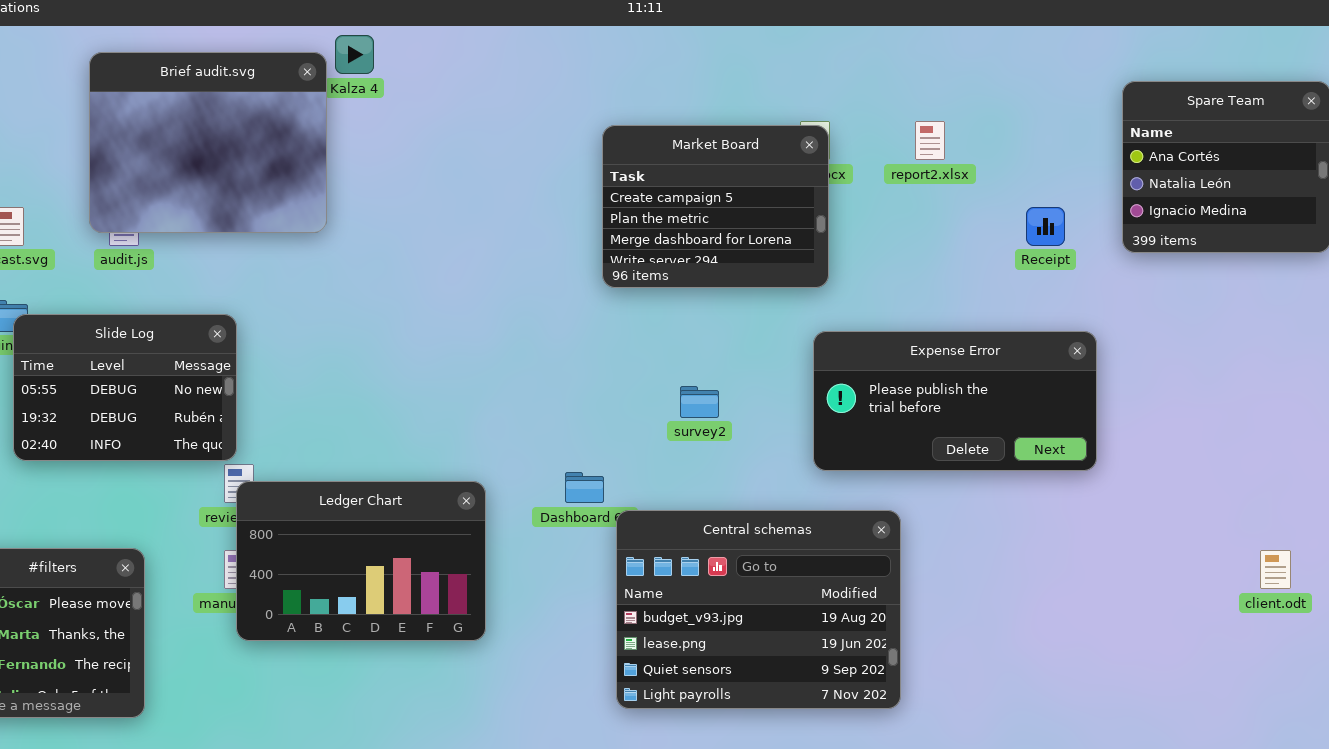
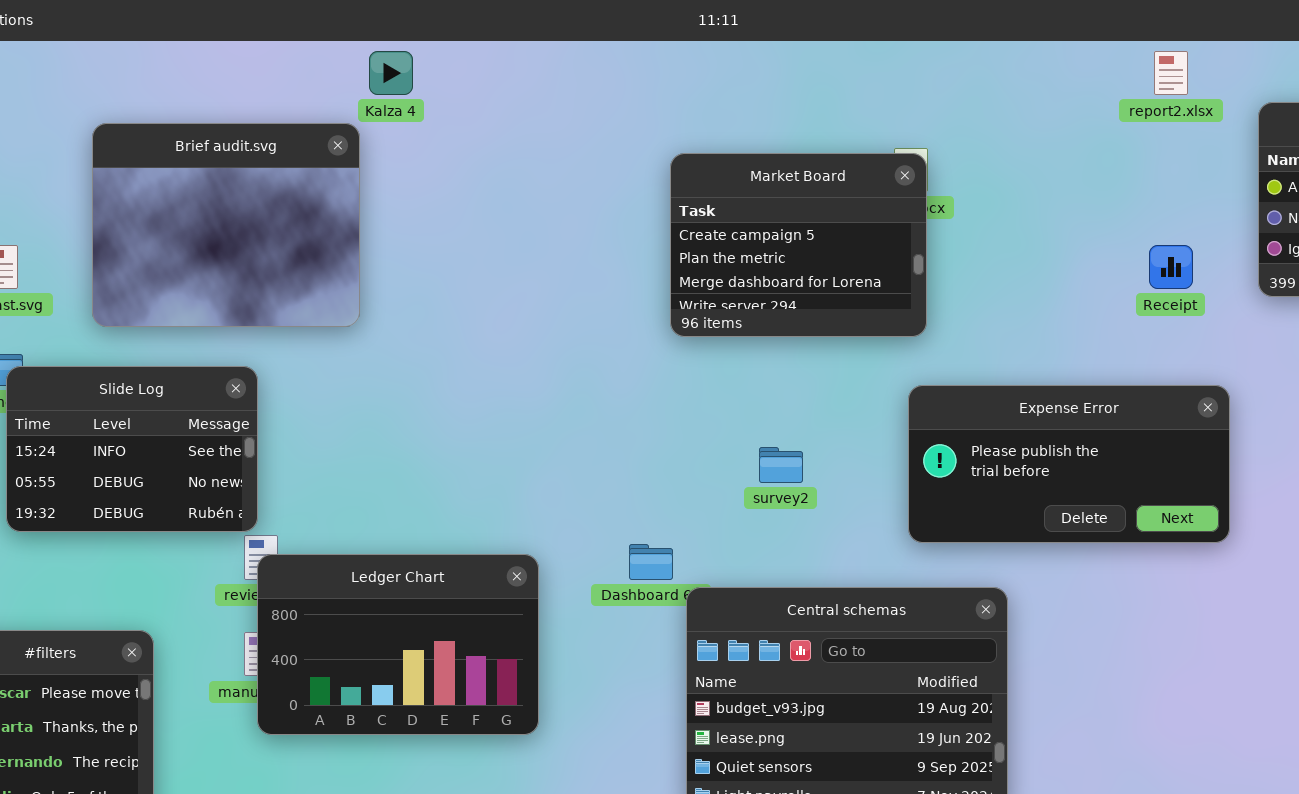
Brief audit.svg: [89,52,327,233] -> [92,123,360,327], moved
report2.xlsx: [915,121,945,160] -> [1154,51,1188,95], moved
Slide Log: [13,314,237,461] -> [6,366,258,532], scrolled up 1 row

